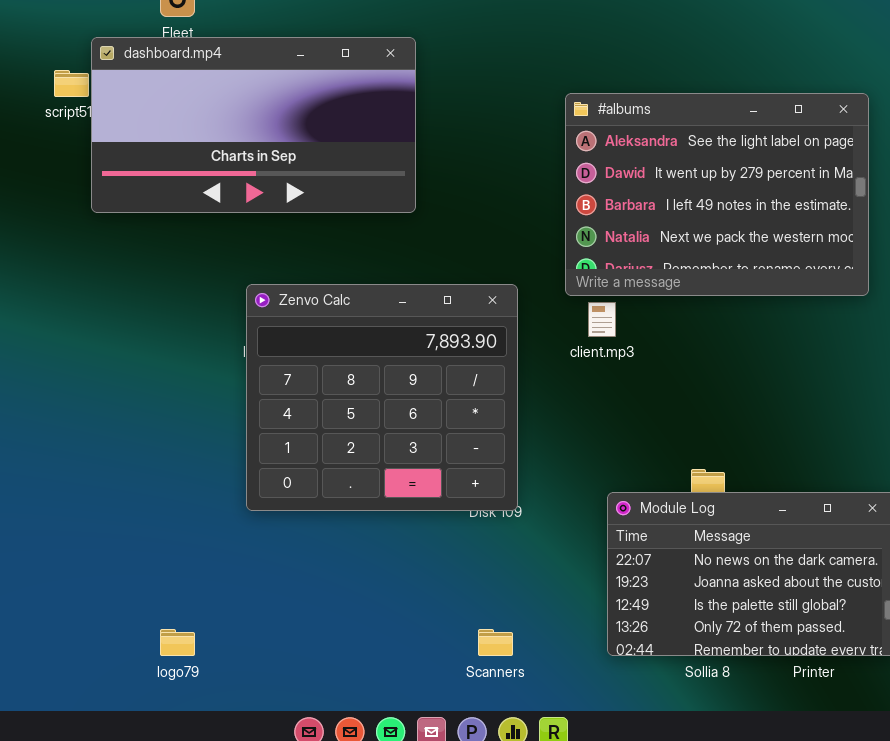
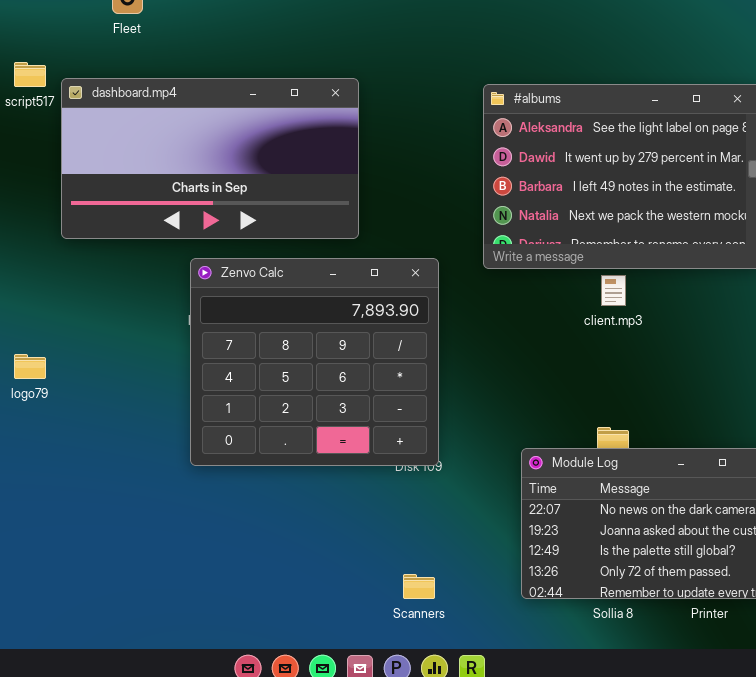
dashboard.mp4: [91,37,416,213] -> [61,78,359,239], moved
client.mp3: [588,302,616,337] -> [601,275,626,306], moved
logo79: [160,629,195,656] -> [14,354,46,379], moved

